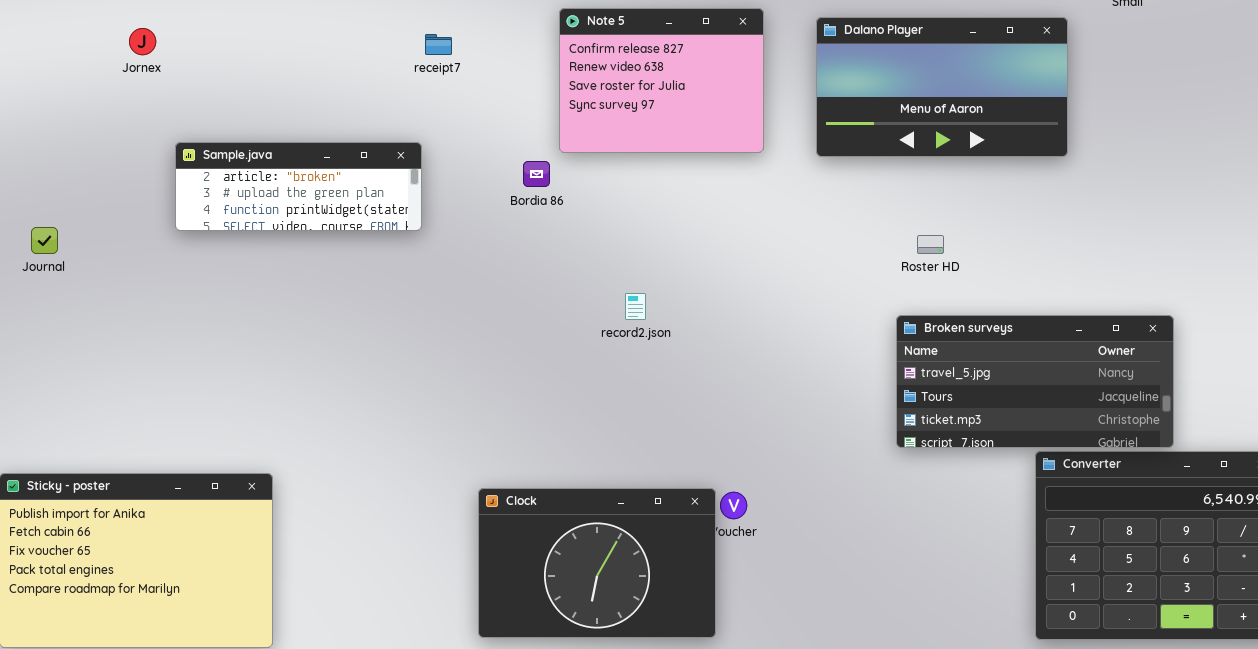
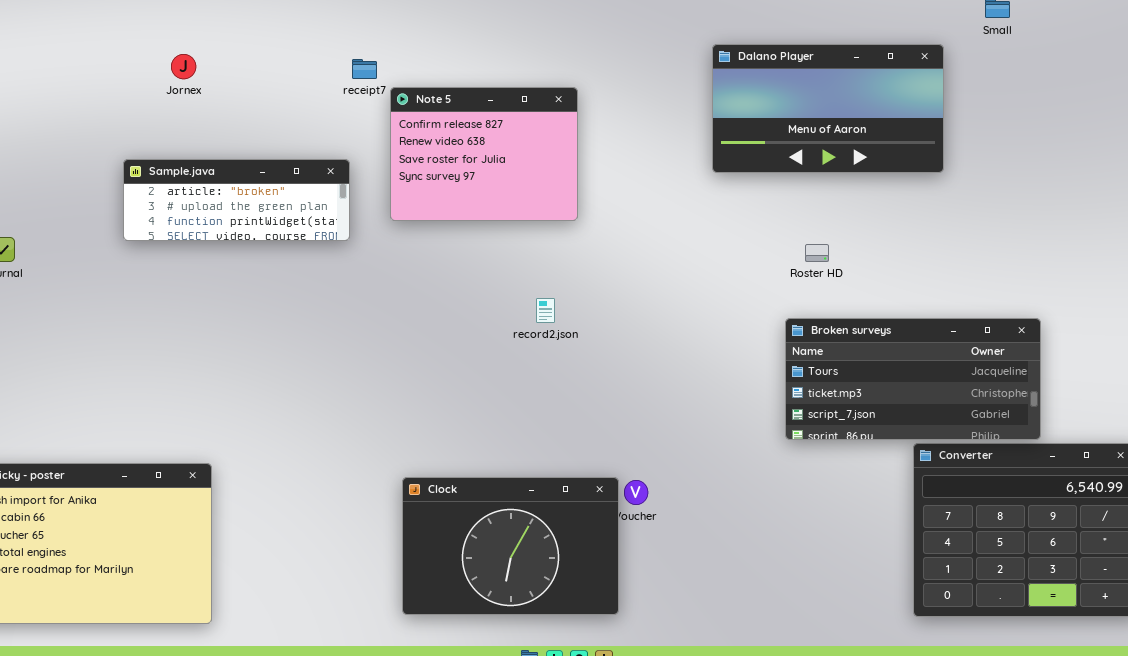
Note 5: [559,8,764,153] -> [390,87,578,221], moved
Jornex: [129,28,156,55] -> [171,54,196,79], moved
Broken surveys: [896,315,1174,448] -> [785,318,1041,440], scrolled down 1 row

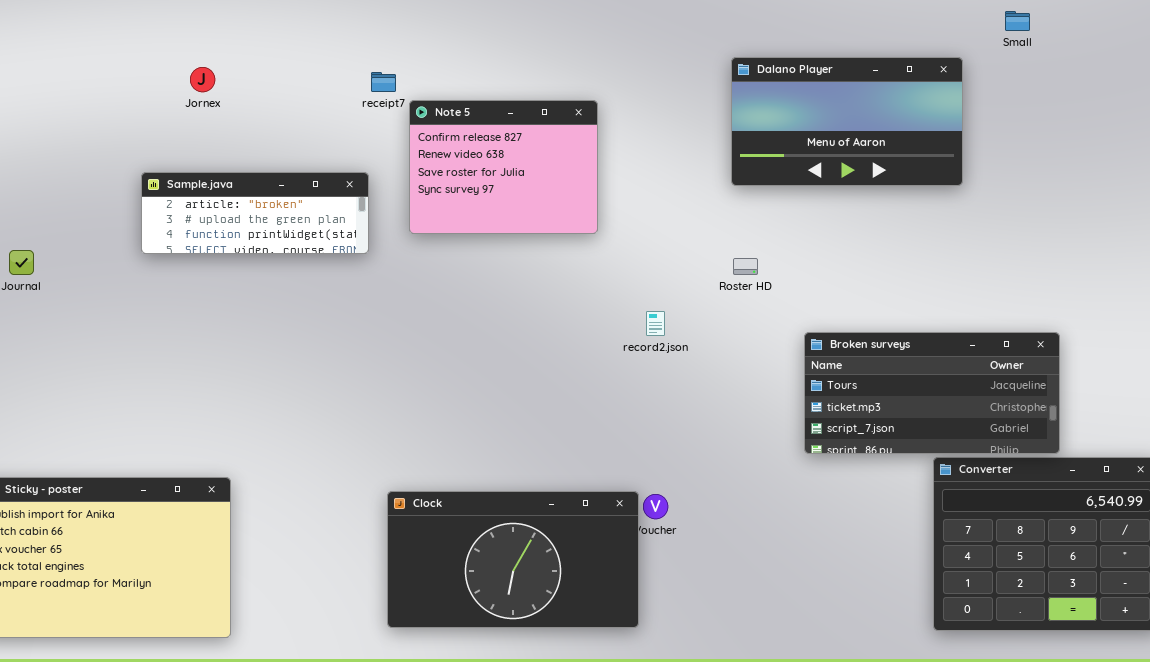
Roster HD: [805,244,829,262] -> [733,258,758,275], moved
record2.json: [536,298,555,323] -> [646,311,665,336], moved
Clock: [402,477,619,615] -> [387,491,639,628], resized

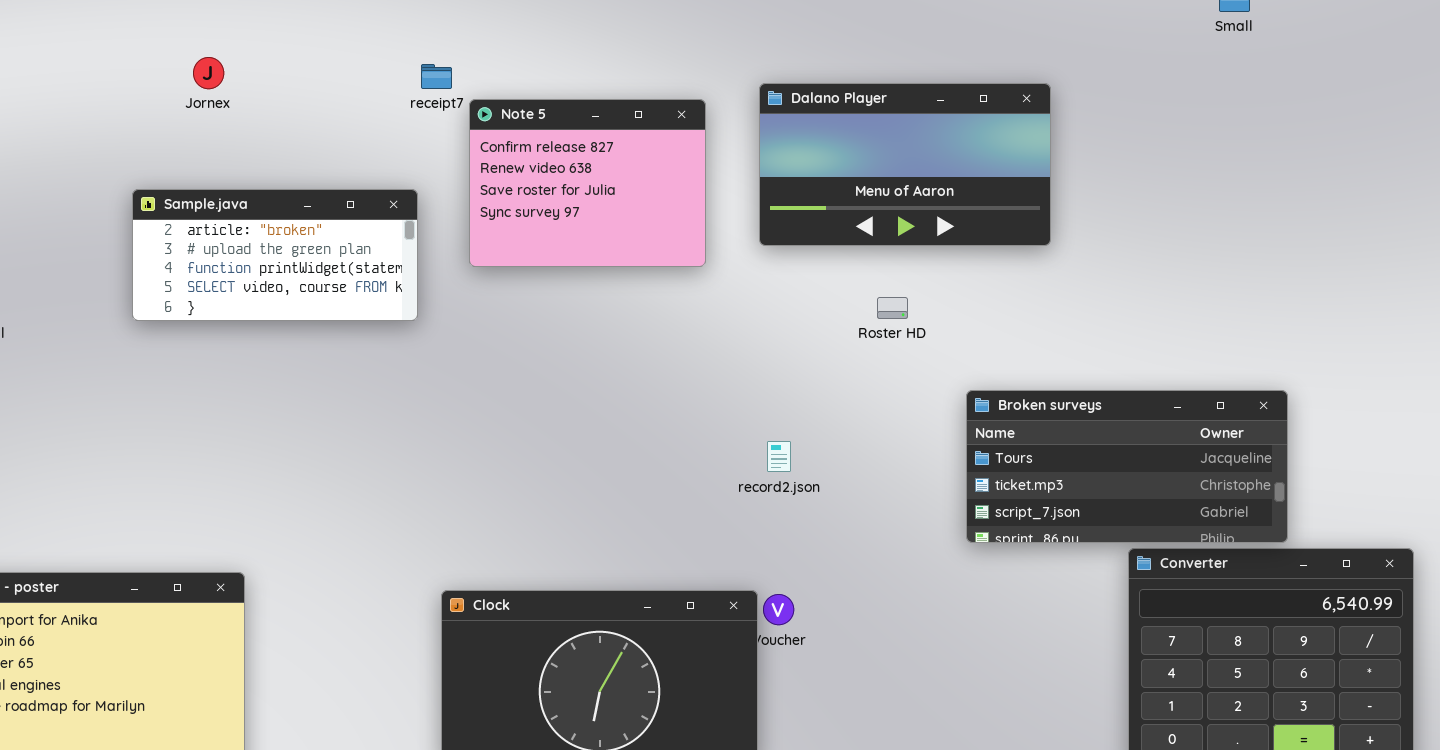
Dalano Player: [731,57,963,186] -> [759,83,1051,246], moved
Sample.java: [141,172,369,254] -> [132,189,418,321], resized
record2.json: [646,311,665,336] -> [767,441,791,472], moved

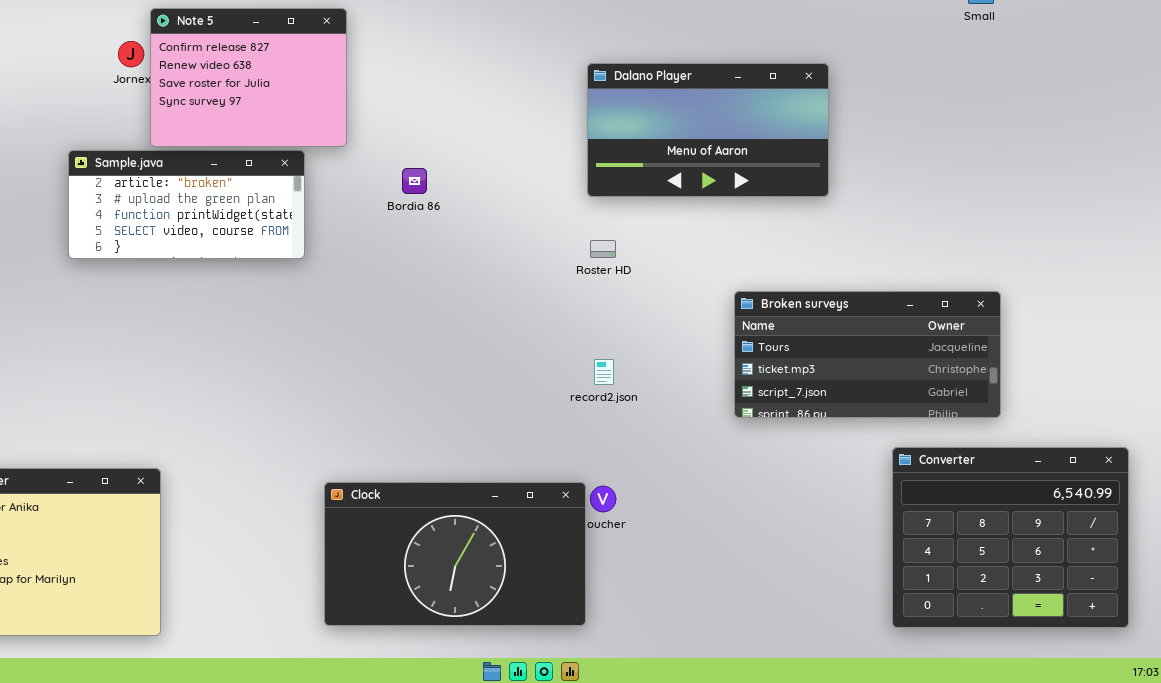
Note 5: [469,99,706,267] -> [150,8,347,147], moved
Roster HD: [877,297,908,319] -> [590,240,616,258], moved
Broken surveys: [966,390,1288,543] -> [734,291,1001,418], moved

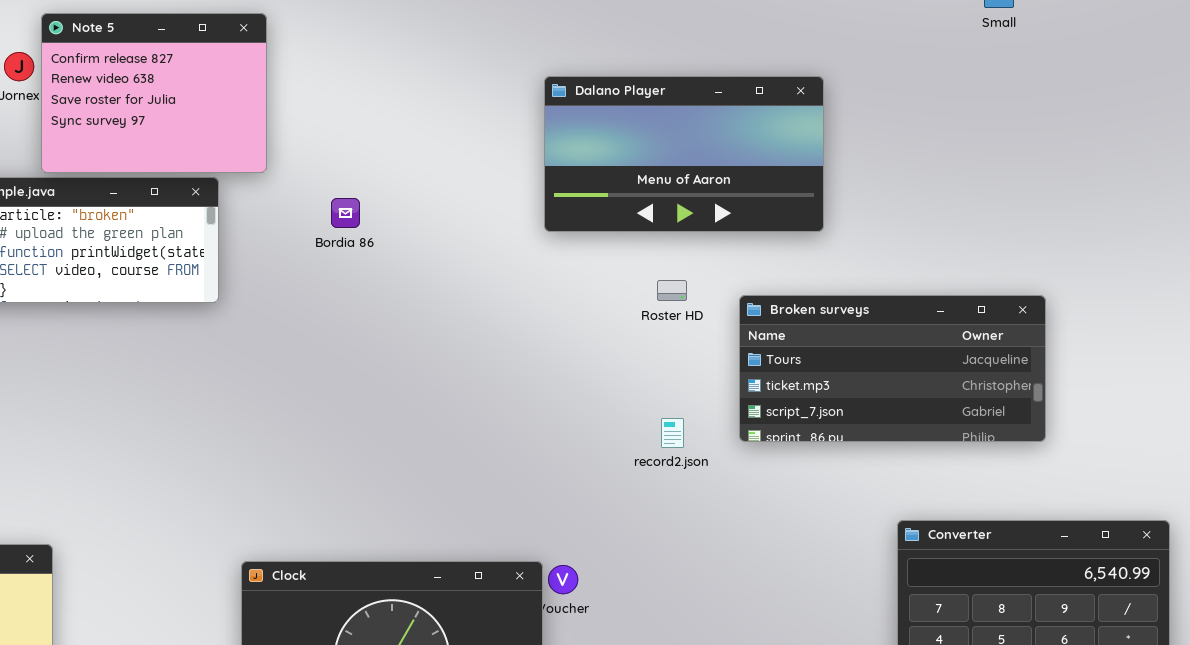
Roster HD: [590,240,616,258] -> [657,280,687,301], moved
Broken surveys: [734,291,1001,418] -> [739,295,1046,442], moved
record2.json: [594,359,614,385] -> [661,418,684,448], moved

